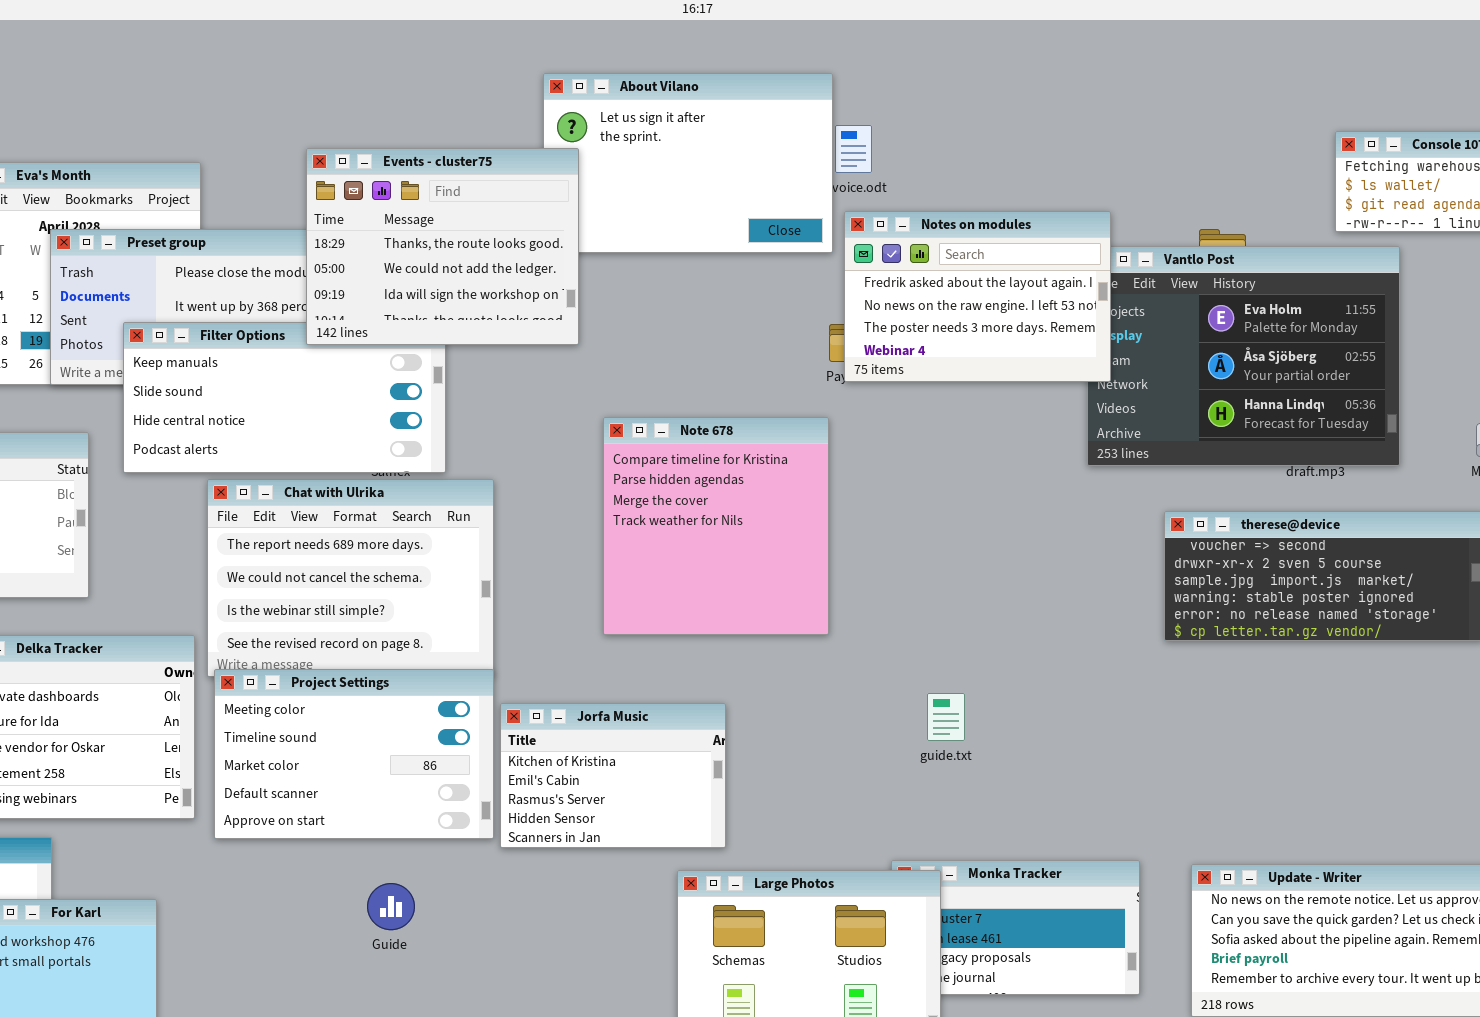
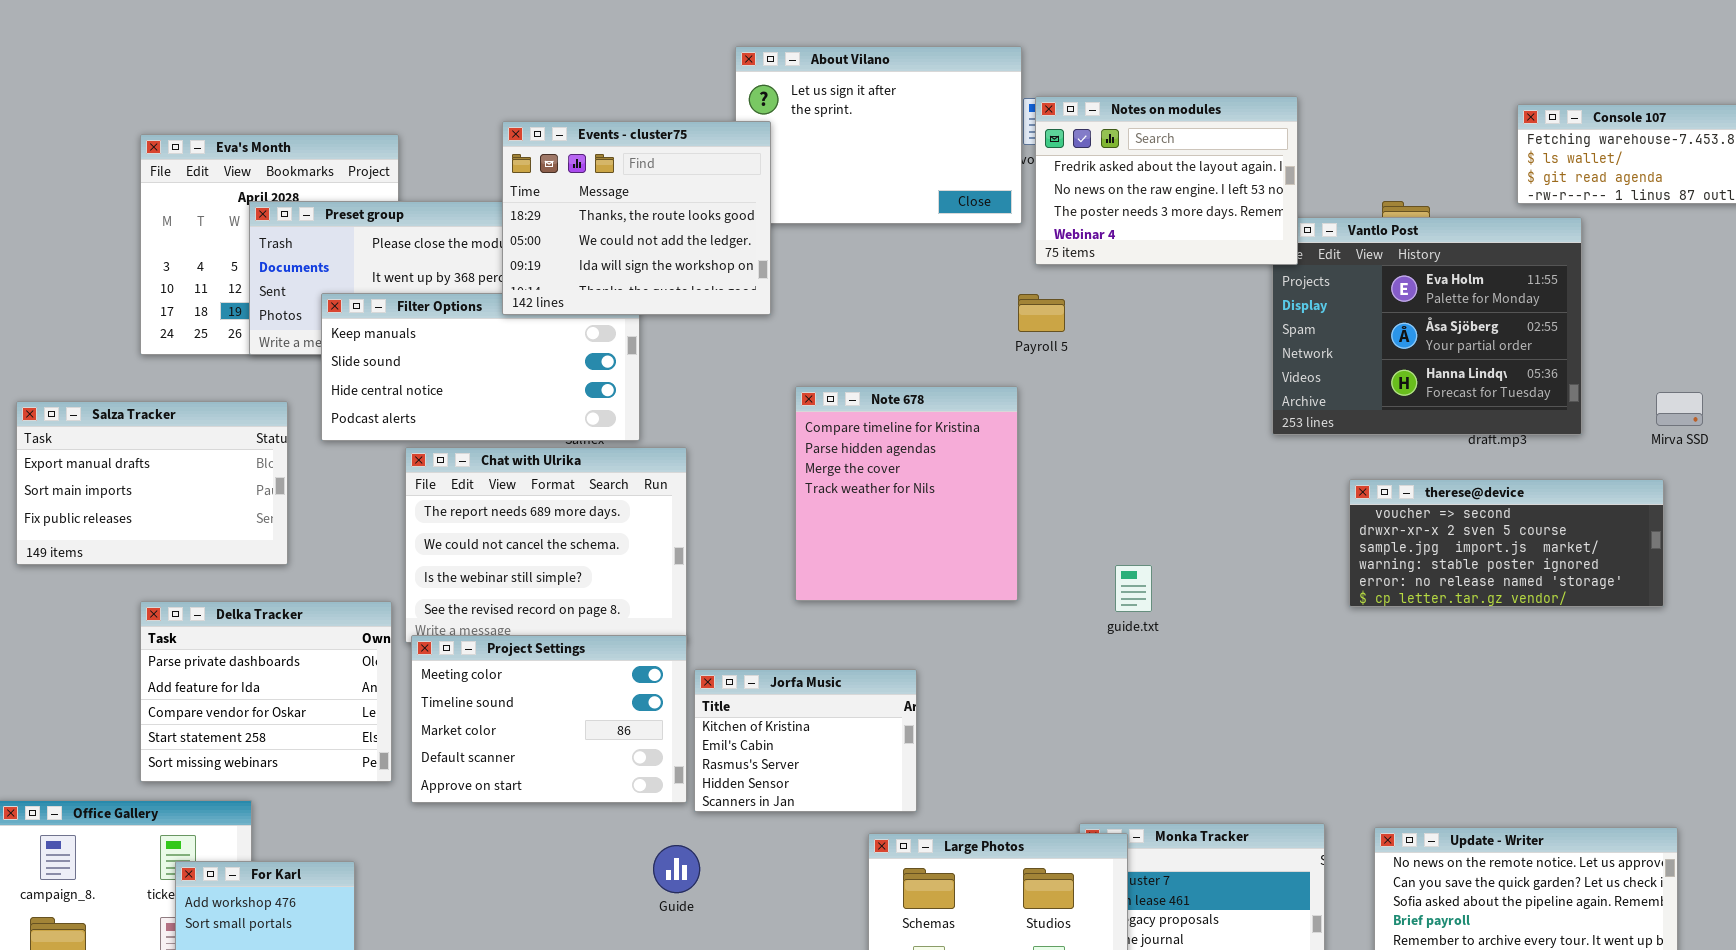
Notes on modules: [844,211,1111,382] -> [1035,96,1298,265], moved
guide.txt: [927,693,965,741] -> [1115,565,1152,612], moved
Guide: [367,883,415,930] -> [653,845,700,893], moved

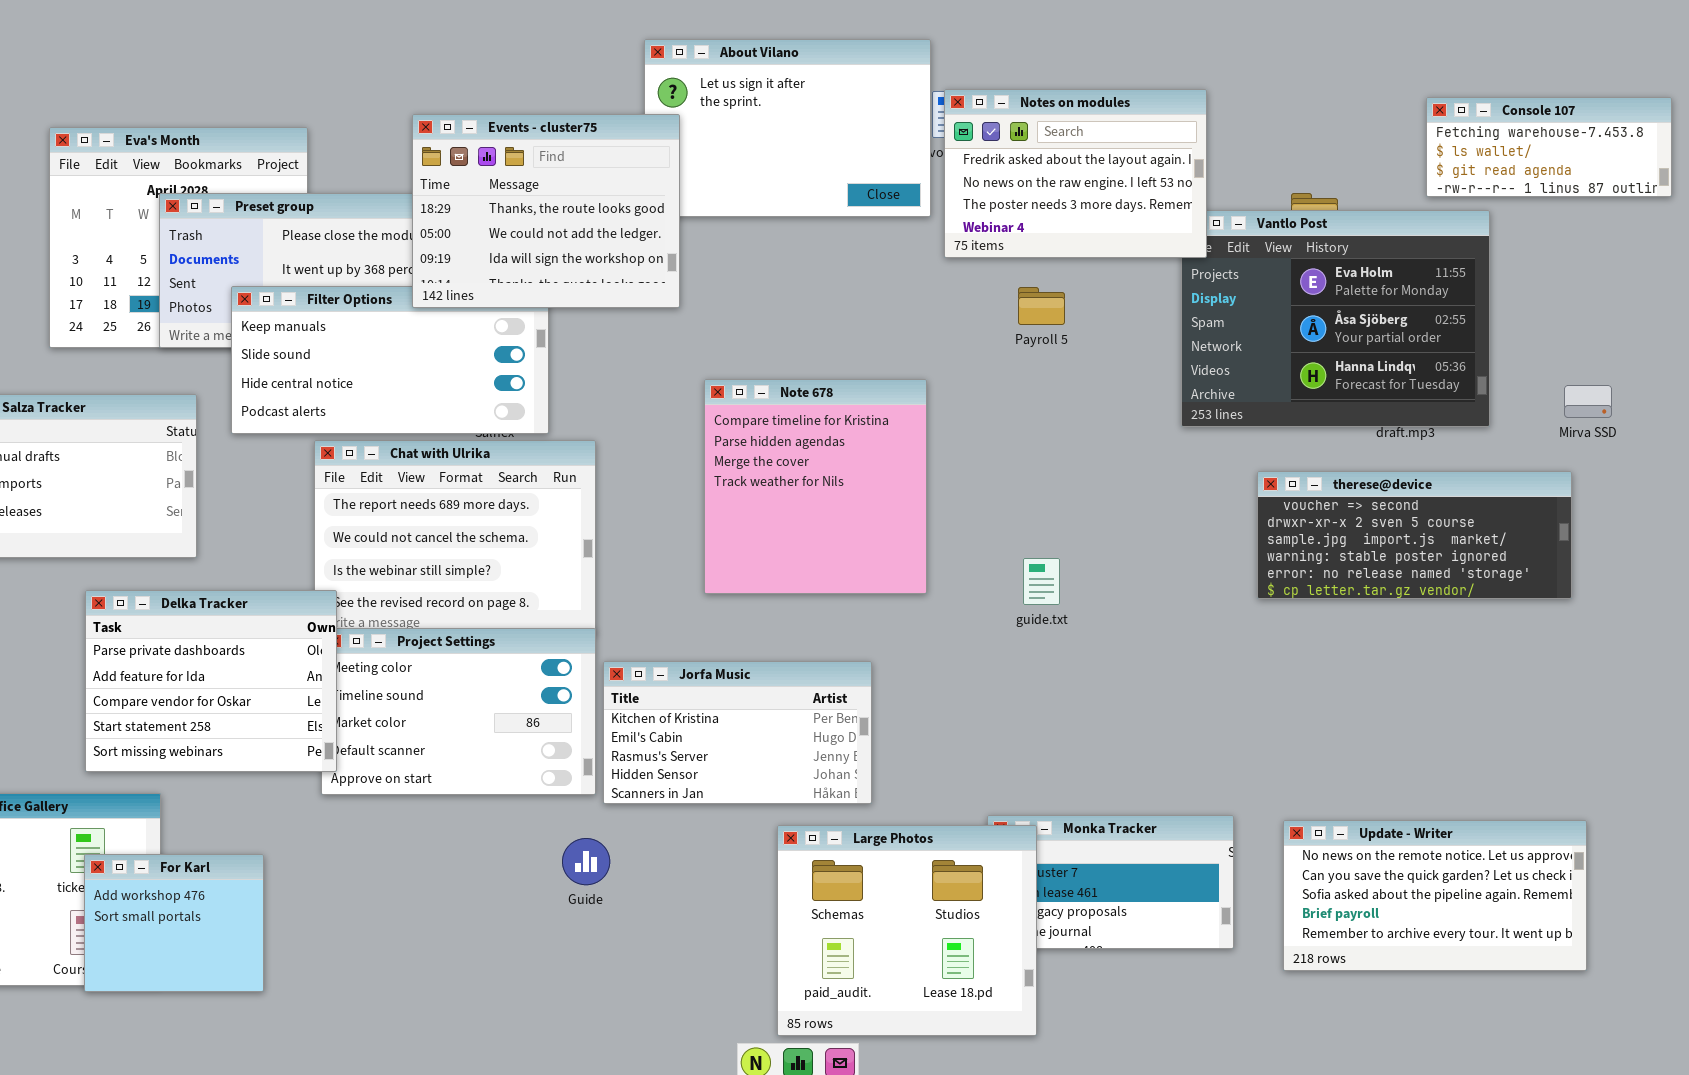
Payroll 5: [1018,294,1065,332] -> [1018,287,1065,325], moved
Delka Tracker: [140,601,392,782] -> [85,590,337,772], moved
Jorfa Music: [694,669,917,812] -> [603,661,872,804], resized

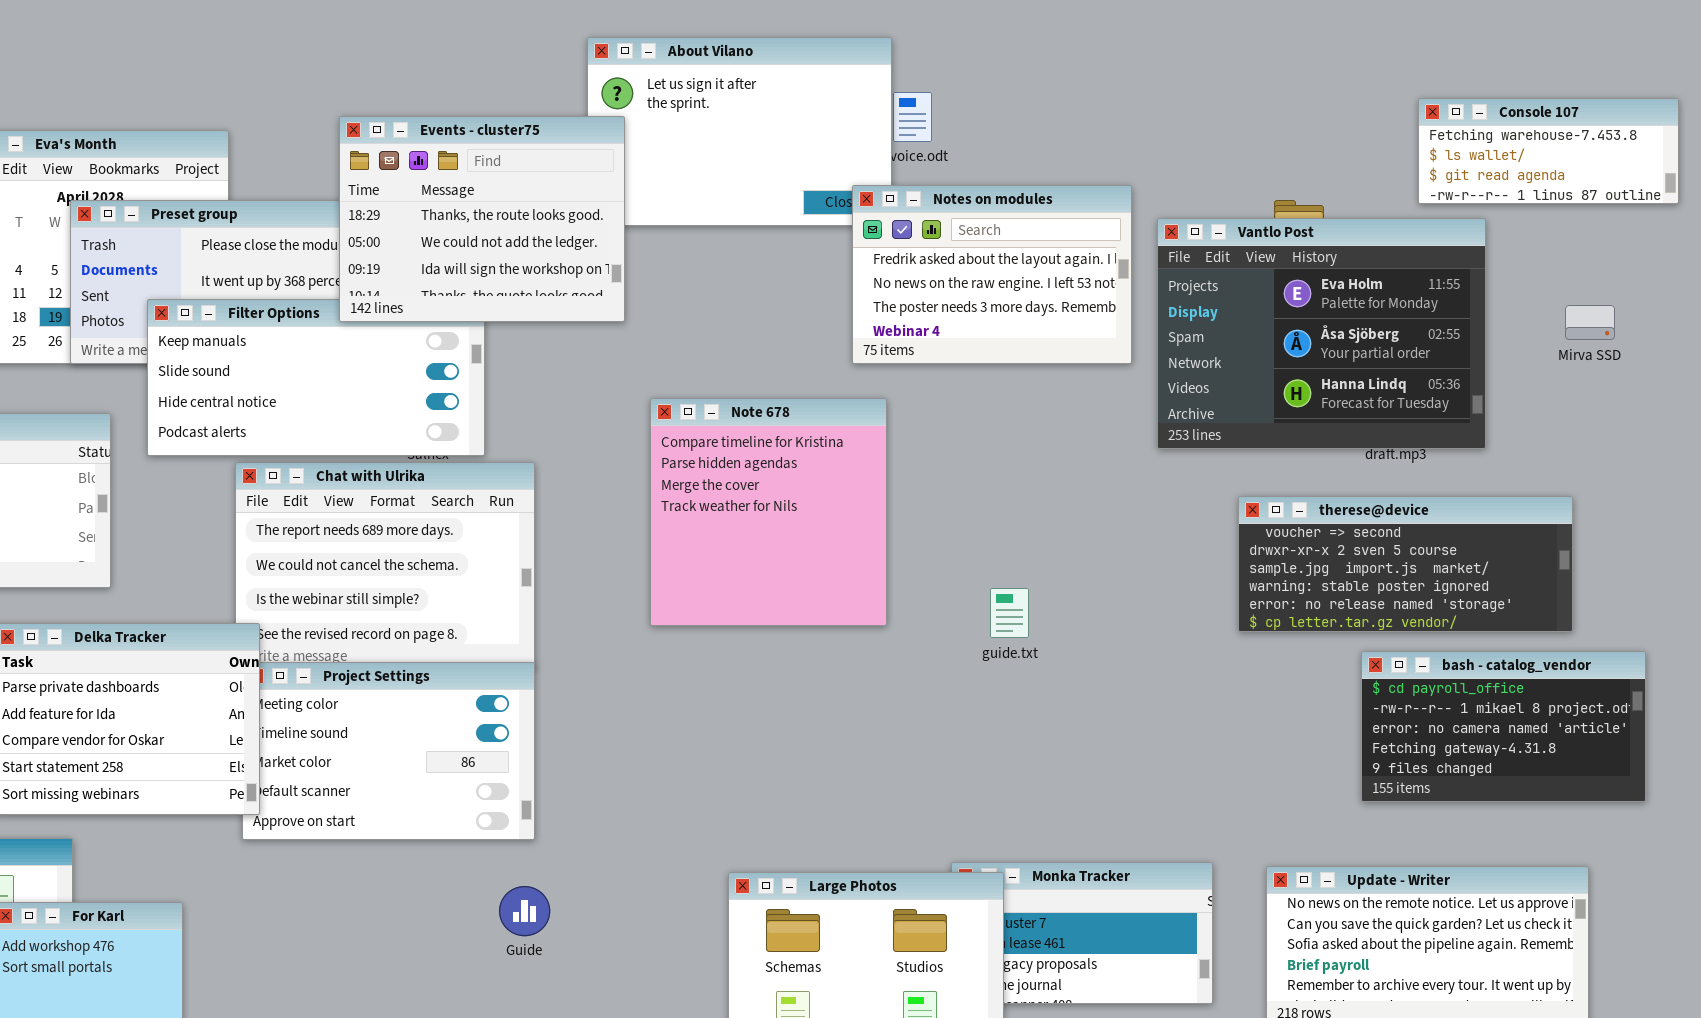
Notes on modules: [944,89,1207,258] -> [852,185,1132,364], moved
Mirva SSD: [1564,385,1612,418] -> [1565,305,1615,340], moved
bash - catalog_vendor: none -> [1361,651,1646,802], opened
Jorfa Music: [603,661,872,804] -> none, closed

